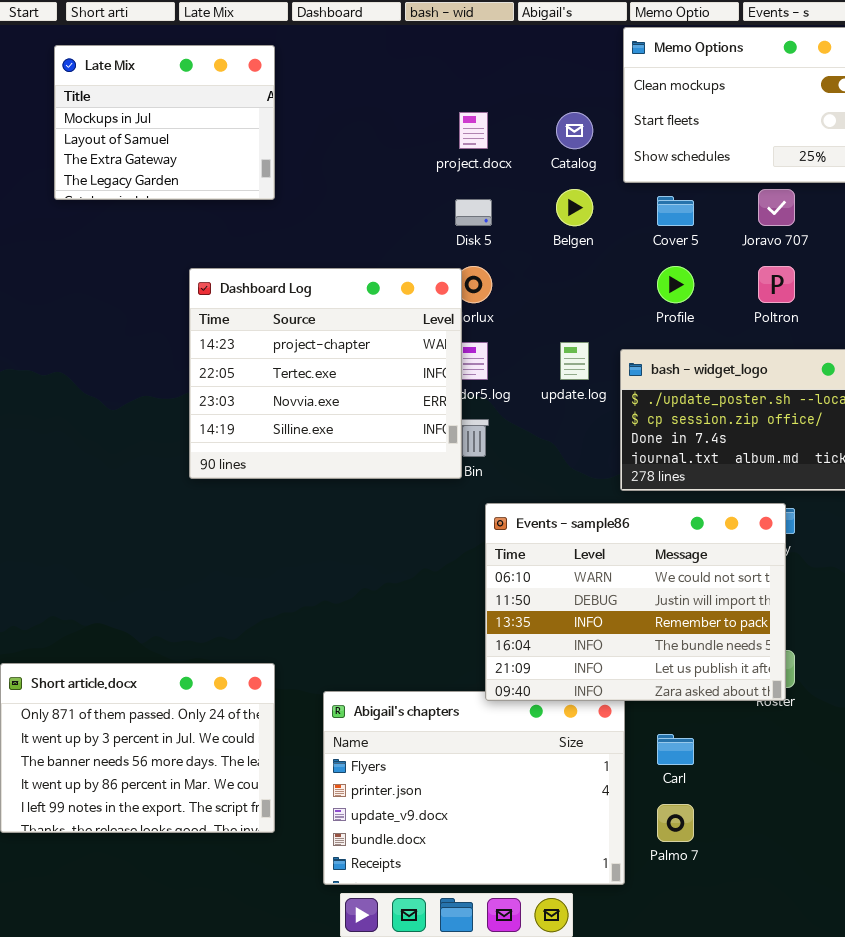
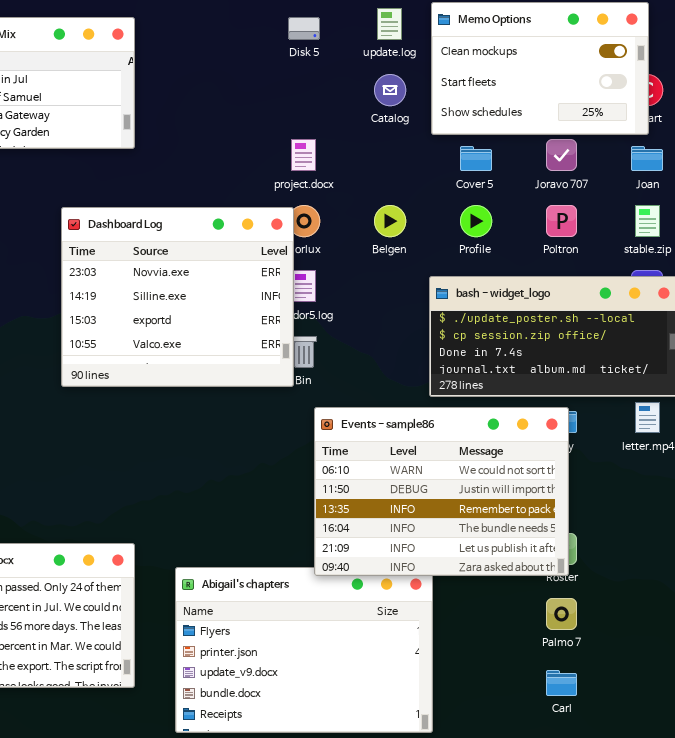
project.docx: [459,112,488,149] -> [291,139,316,171], moved
Belgen: [556,189,593,226] -> [374,205,406,237], moved
Disk 5: [455,199,492,226] -> [288,17,320,40], moved
Dashboard Log: [189,268,462,479] -> [61,207,294,387], scrolled down 2 rows
update.log: [560,342,589,380] -> [377,8,402,40], moved
Carl: [657,734,694,765] -> [546,670,577,696], moved
Palmo 7: [657,804,694,842] -> [546,598,577,630], moved

